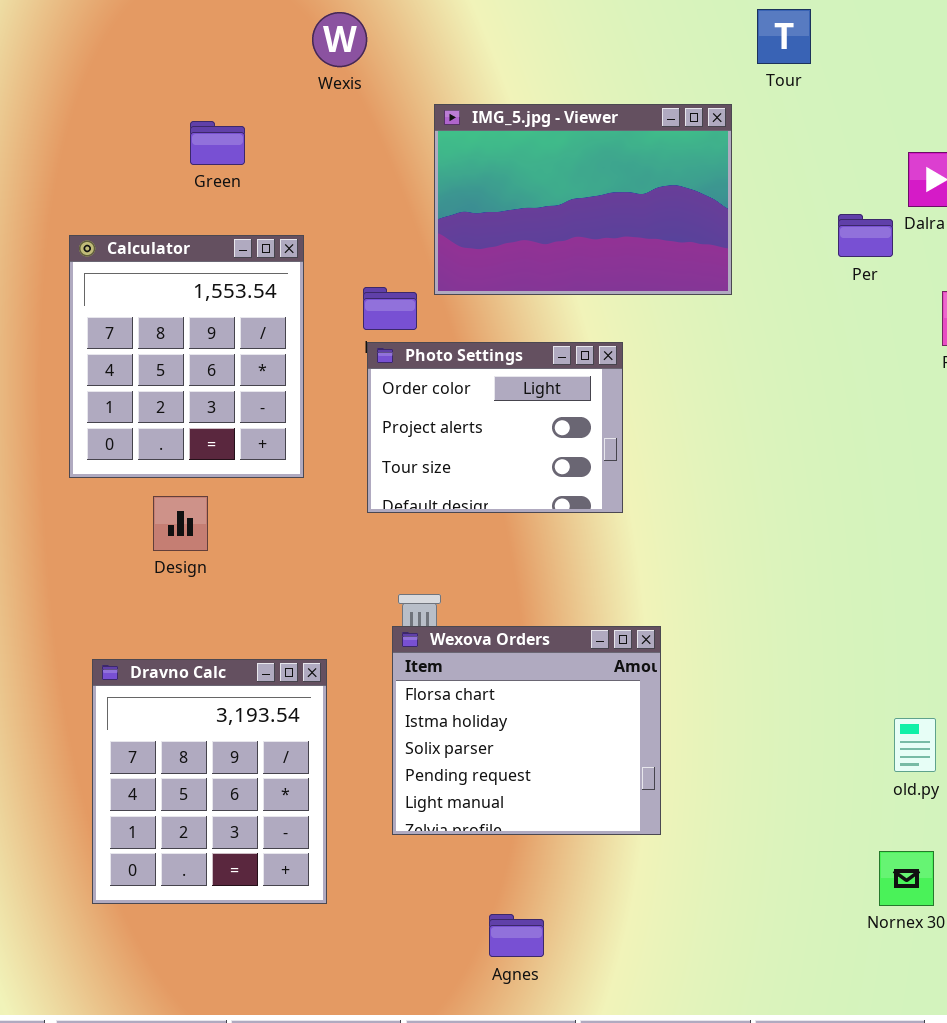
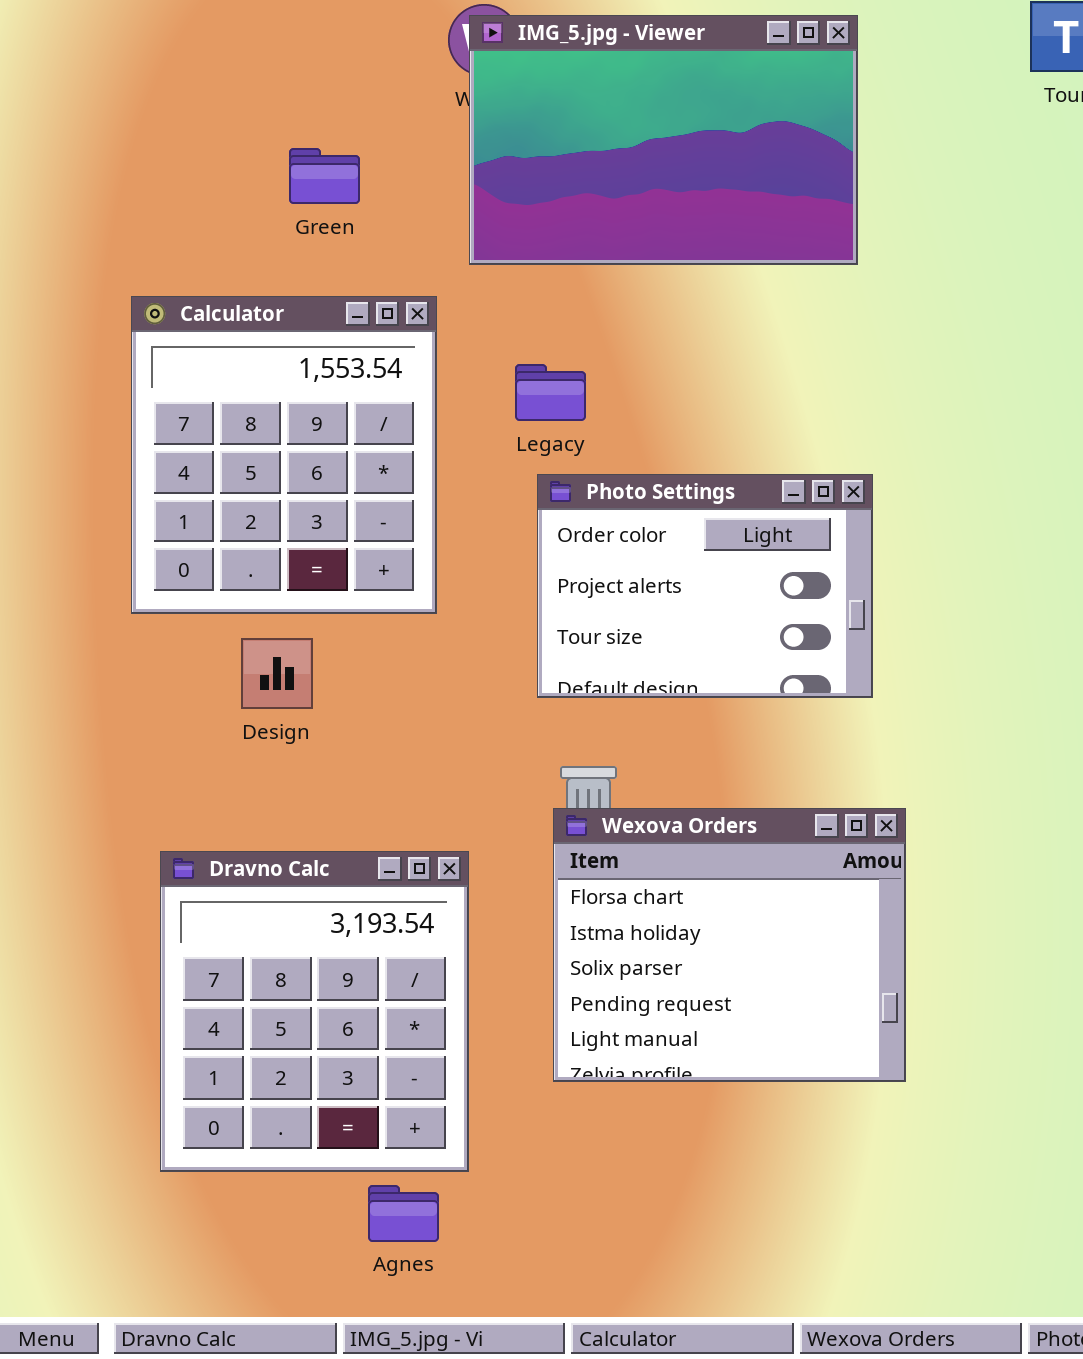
IMG_5.jpg - Viewer: [434,104,732,295] -> [469,15,858,265], moved
Photo Settings: [367,342,623,513] -> [537,474,873,698], moved
Agnes: [489,914,544,957] -> [368,1185,439,1242], moved

